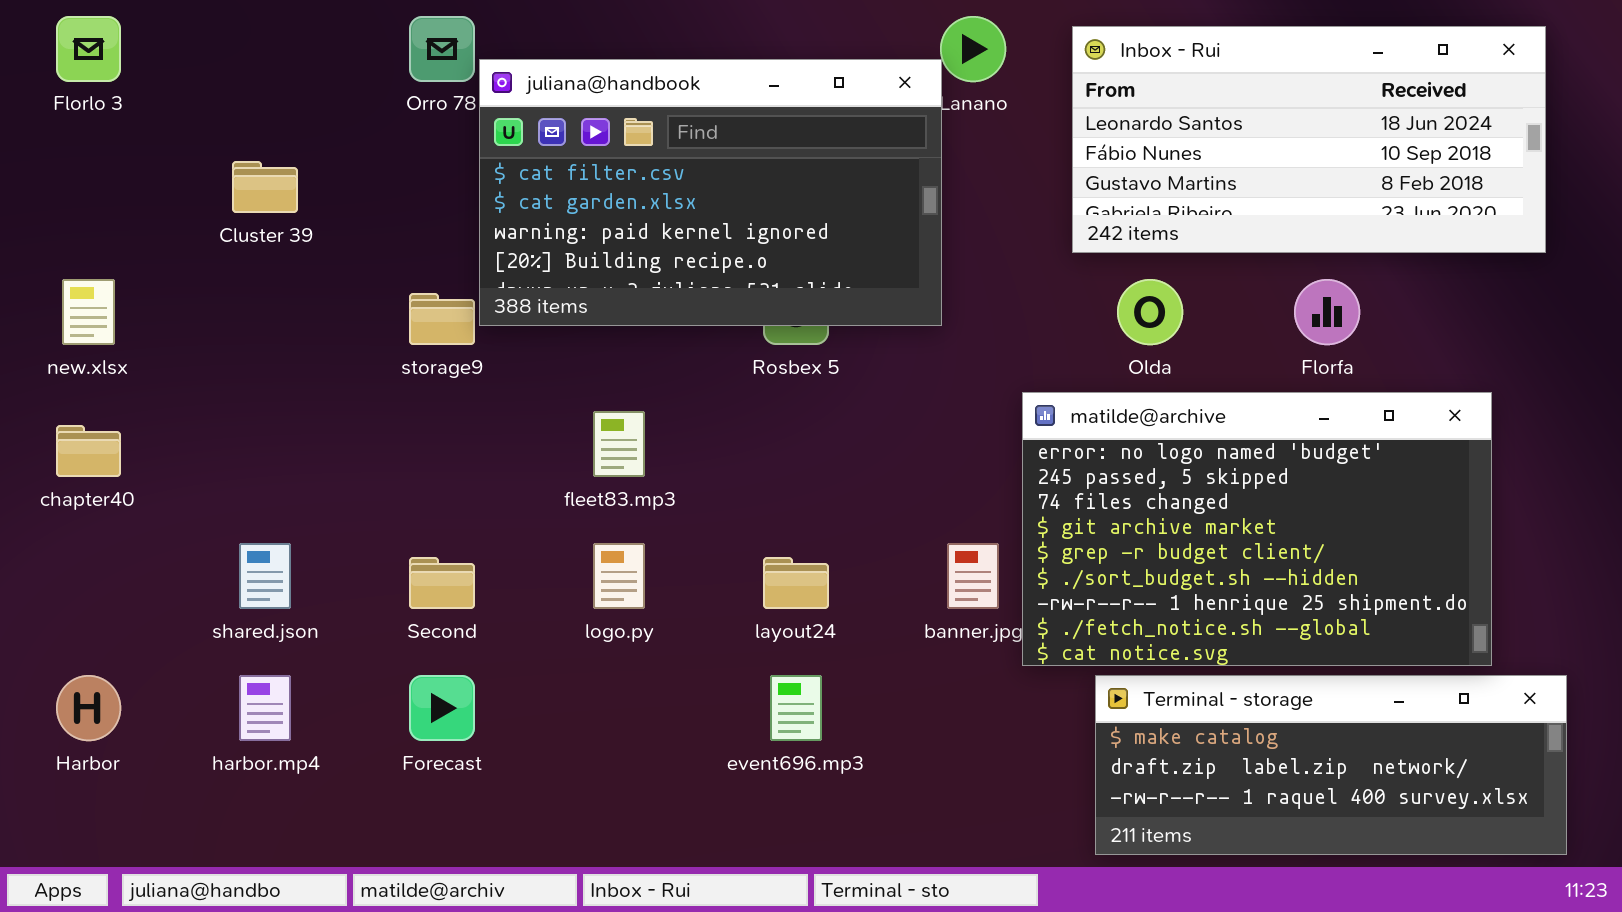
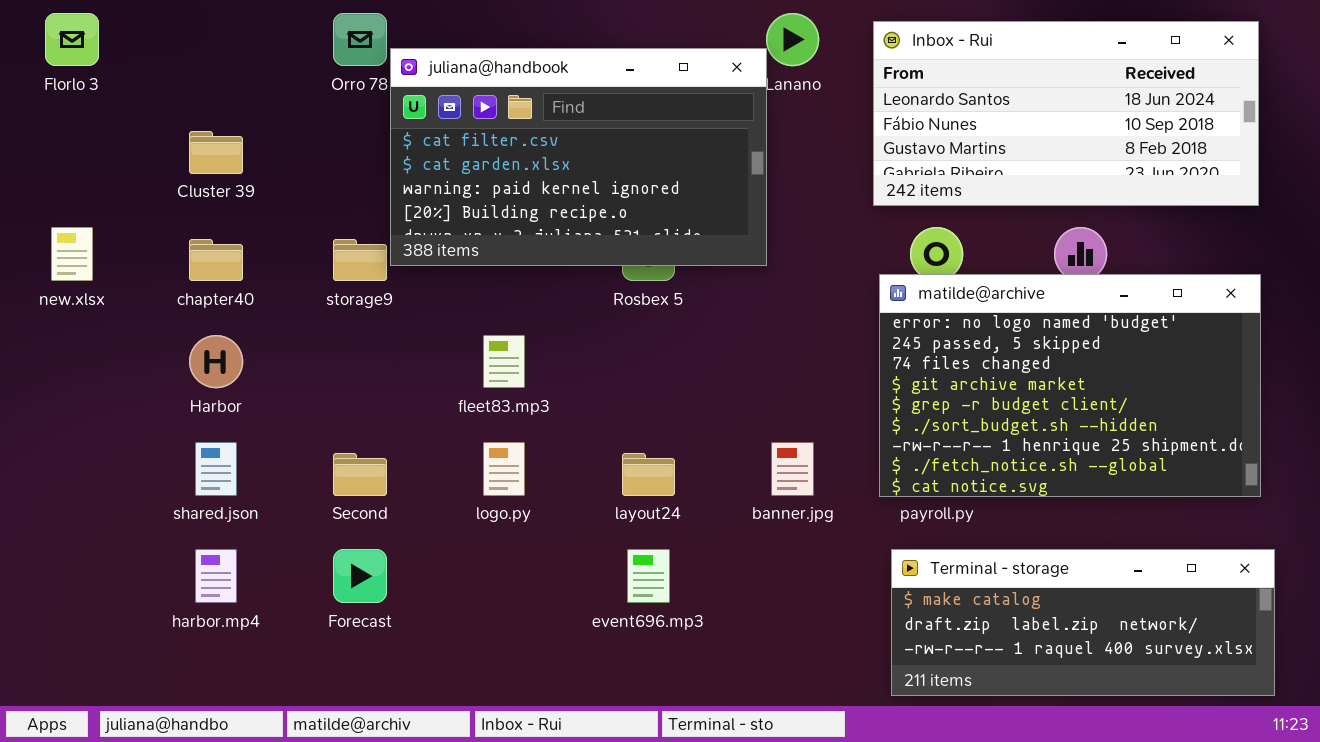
matilde@archive: [1022,392,1492,666] -> [879,274,1261,497], moved
chapter40: [56,425,121,477] -> [189,239,243,281], moved
Harbor: [56,675,121,741] -> [189,335,243,388], moved

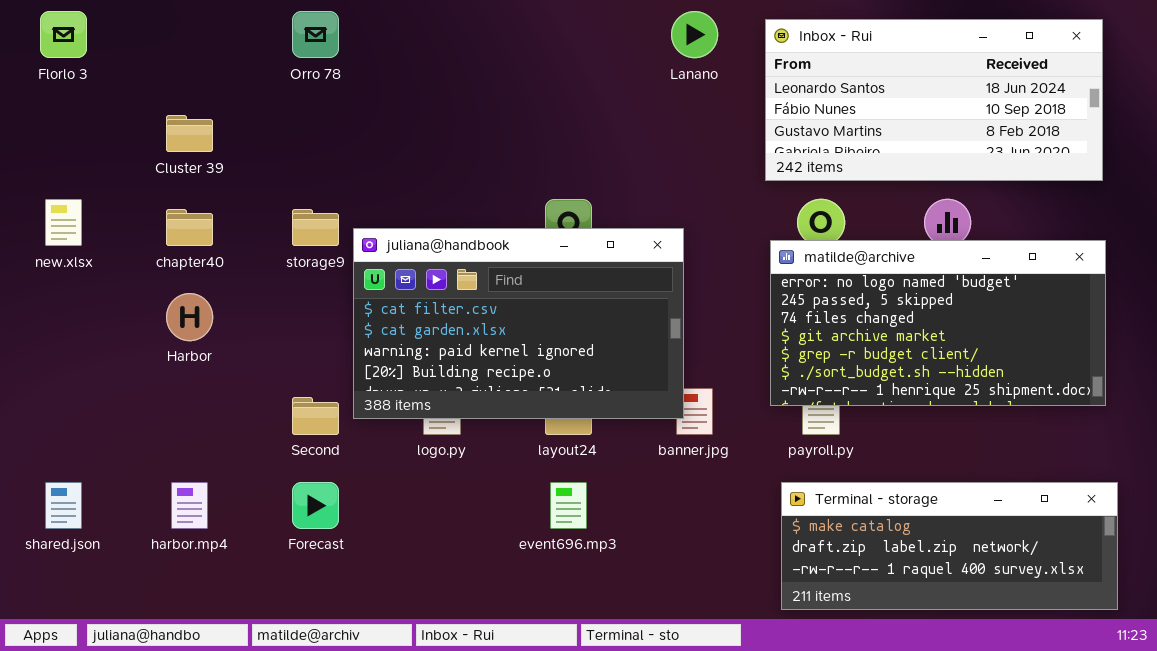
juliana@handbook: [390,48,767,266] -> [353,228,684,419], moved
matilde@archive: [879,274,1261,497] -> [770,240,1106,406], resized
shared.json: [195,442,237,496] -> [45,482,82,529], moved

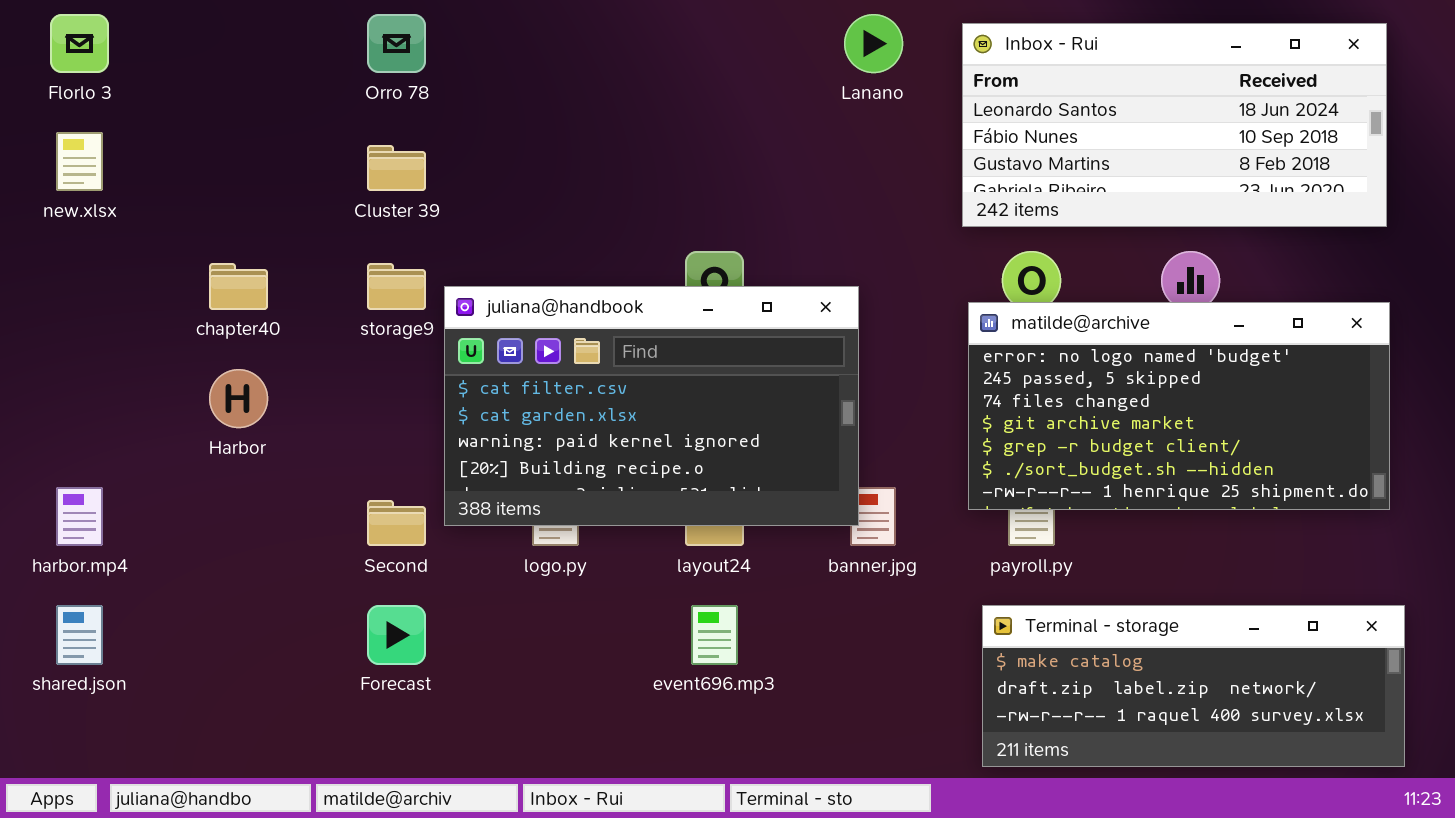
Cluster 39: [166,115,213,152] -> [367,145,426,191], moved
new.xlsx: [45,199,82,246] -> [56,132,103,191], moved
harbor.mp4: [171,482,208,529] -> [56,487,103,546], moved

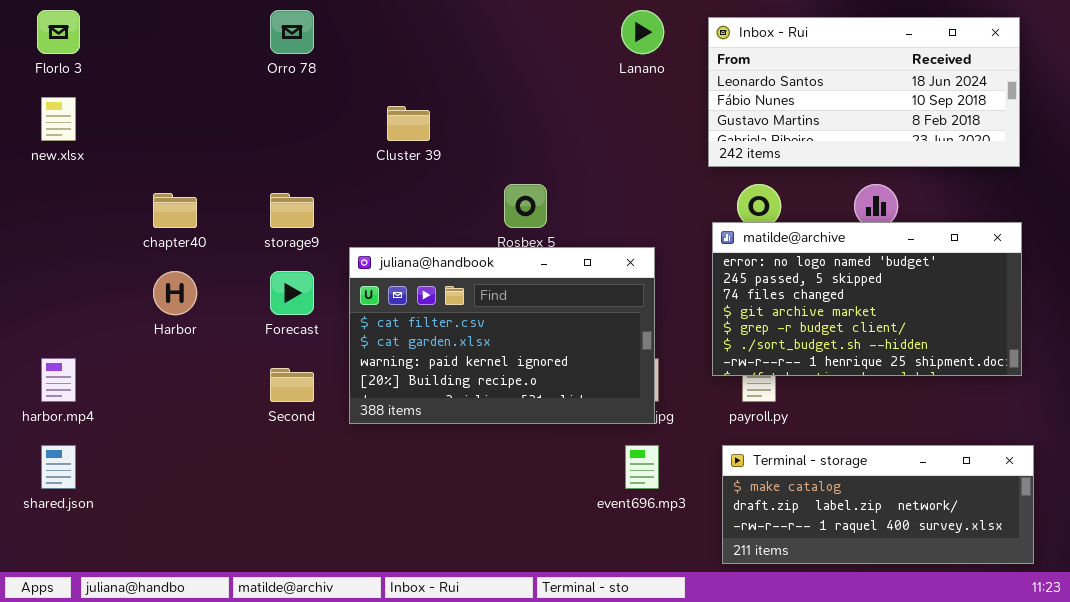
Cluster 39: [367,145,426,191] -> [387,106,430,141], moved
juliana@handbook: [444,286,859,526] -> [349,247,655,424], moved
Forecast: [367,605,426,665] -> [270,271,314,315], moved
event696.mp3: [691,605,738,665] -> [625,445,659,489], moved

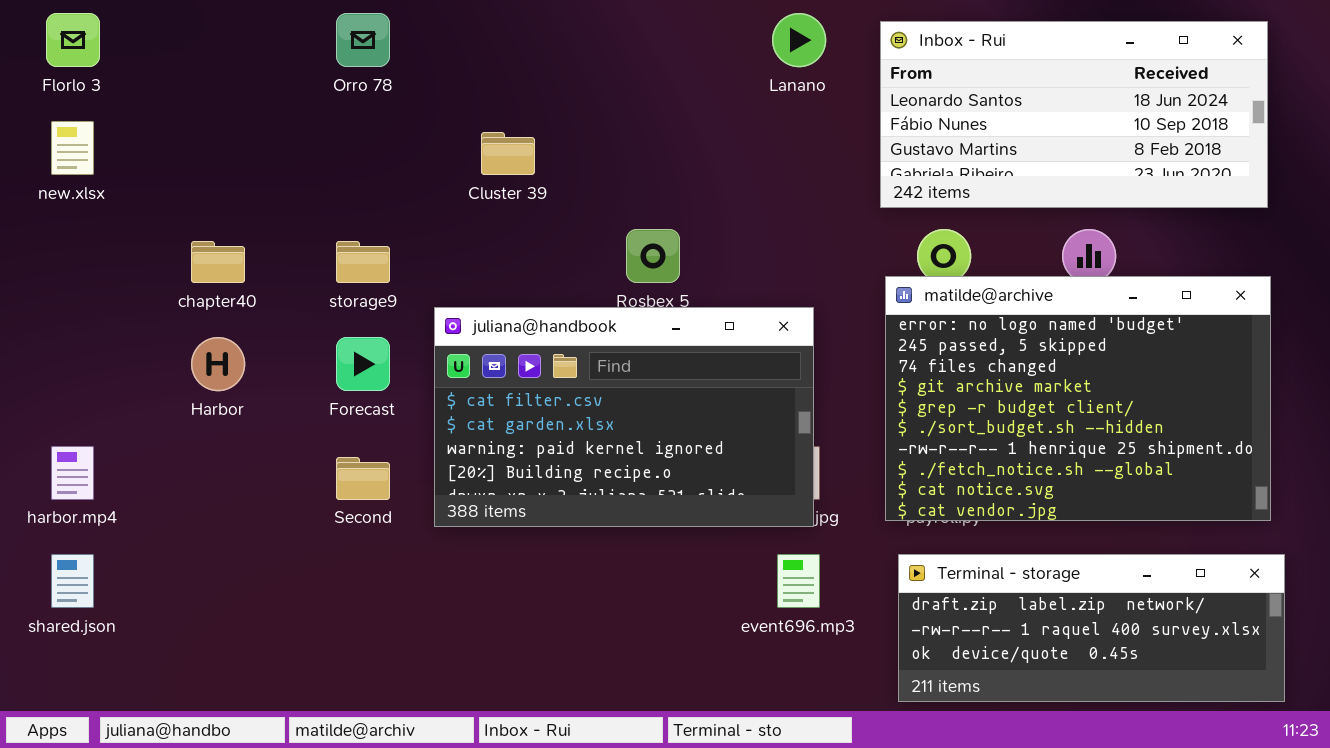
matilde@archive: [712,222,1022,376] -> [885,276,1271,521], resized
Terminal - storage: [722,445,1034,564] -> [898,554,1285,702], scrolled down 1 row

